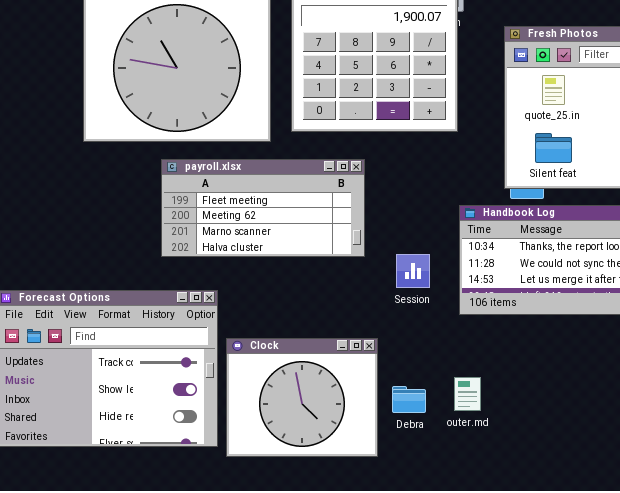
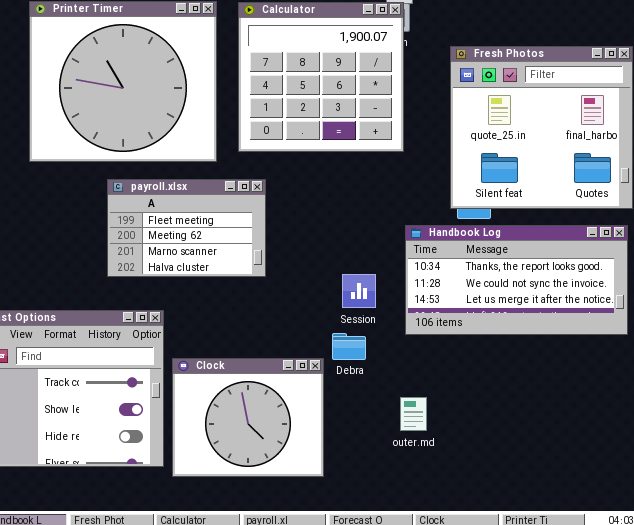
payroll.xlsx: [161,159,365,257] -> [107,179,266,277], resized
Debra: [392,386,426,413] -> [332,333,366,360], moved

